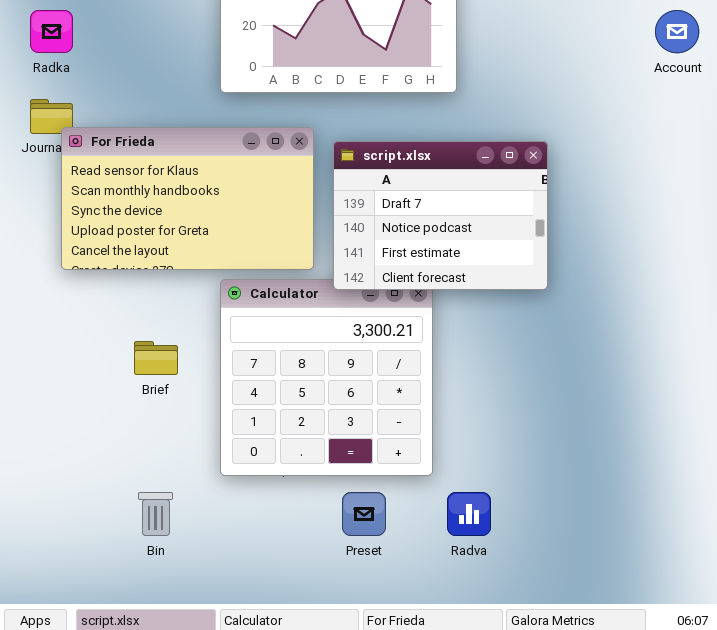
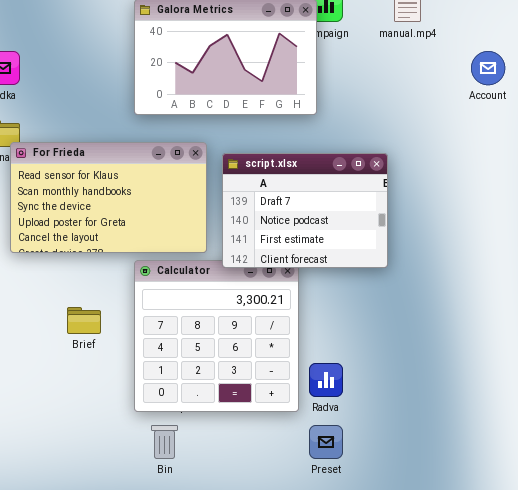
Bin: [138,492,173,536] -> [151,425,178,459], moved
Preset: [342,492,386,536] -> [309,425,343,459], moved
Radva: [447,492,491,536] -> [309,363,343,397], moved

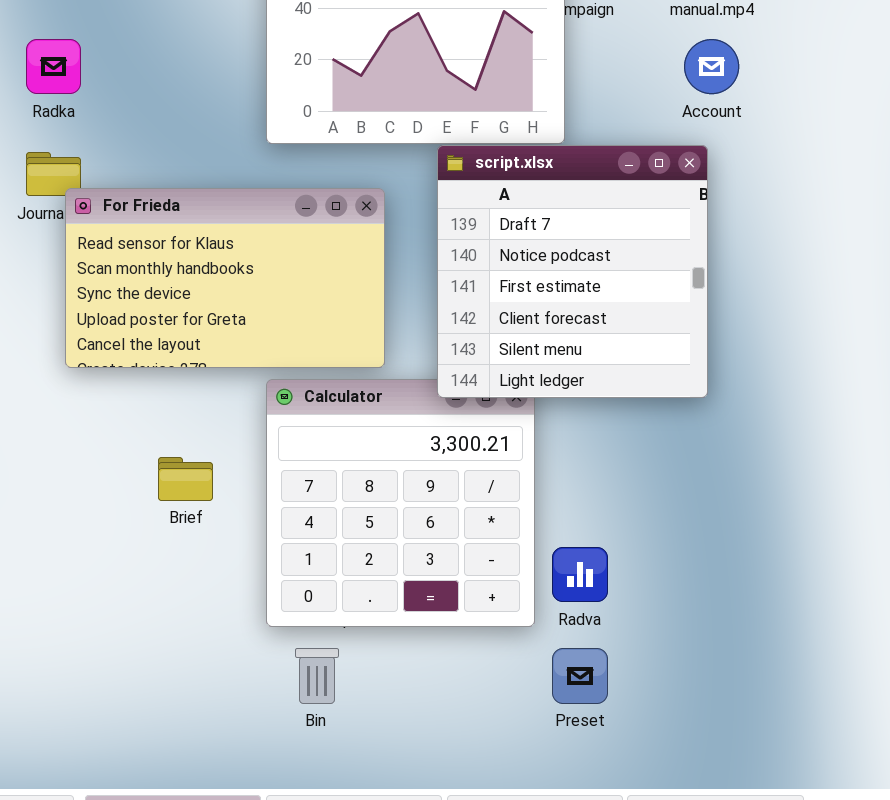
Account: [471,51,505,85] -> [684,39,739,94], moved
script.xlsx: [222,153,388,268] -> [437,145,708,398], moved, resized

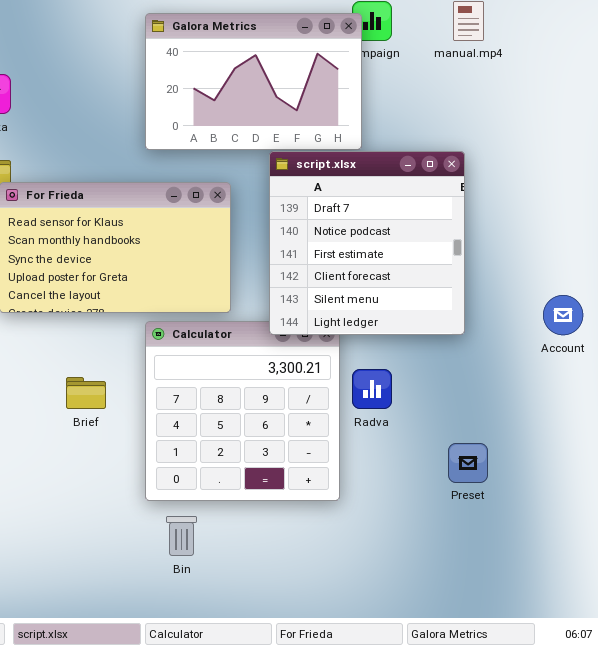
Account: [684,39,739,94] -> [543,295,583,335], moved
Radva: [552,547,608,602] -> [352,369,392,409], moved
Preset: [552,648,608,704] -> [448,443,488,483], moved

